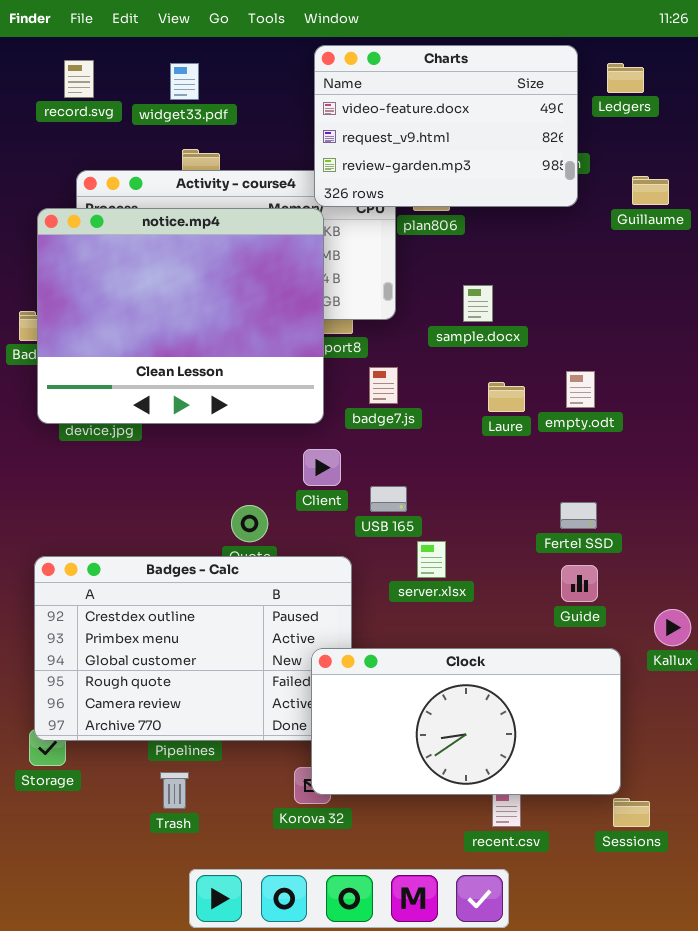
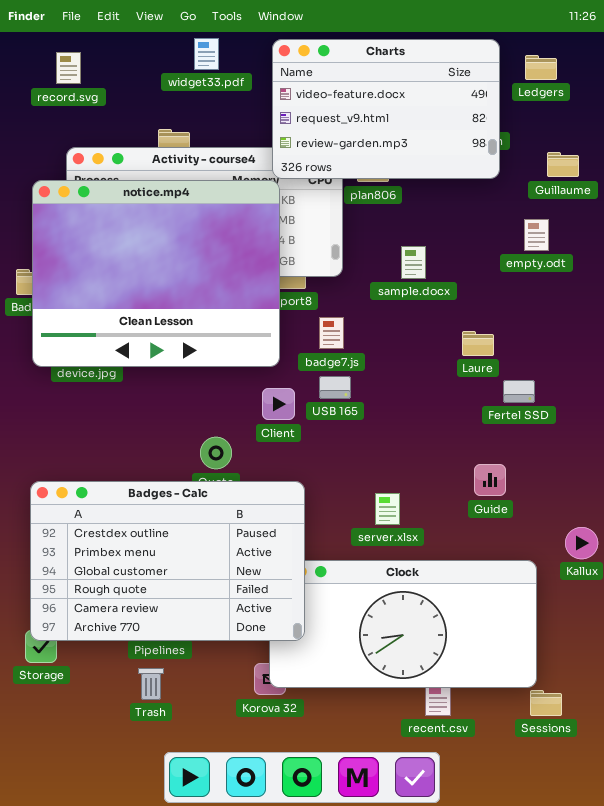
widget33.pdf: [170,63,199,100] -> [194,38,219,70], moved
empty.odt: [566,371,595,408] -> [524,219,549,251], moved
Laure: [488,382,525,412] -> [462,331,494,356], moved
USB 165: [370,486,407,512] -> [319,376,351,399], moved
Fertel SSD: [560,502,597,529] -> [503,380,535,403], moved
server.xlsx: [417,541,446,578] -> [375,493,400,525], moved
Badges - Calc: [34,556,352,741] -> [30,481,305,641], raised
Guide: [561,565,598,602] -> [474,464,506,496], moved

